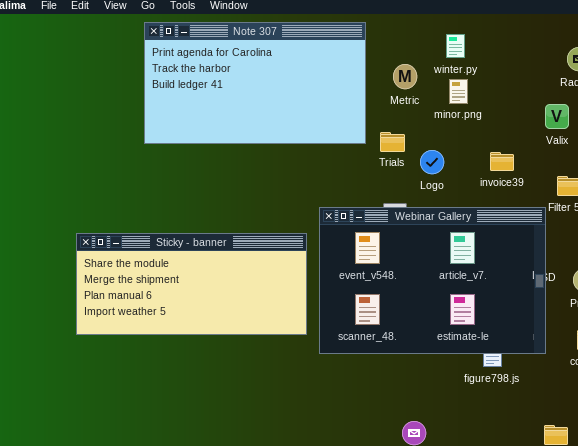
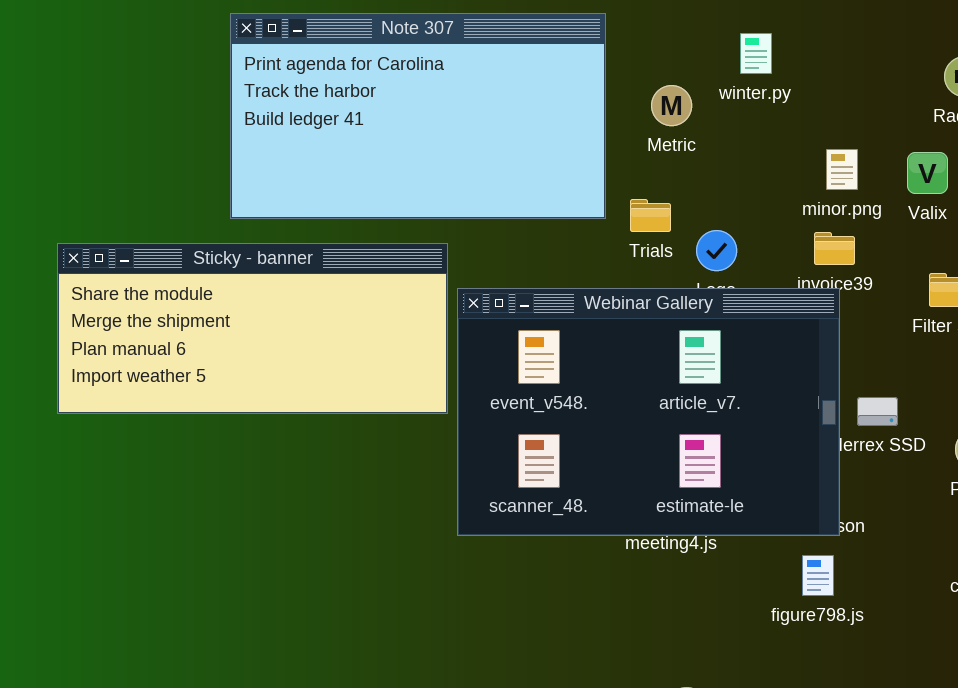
minor.png: [449,79,468,104] -> [826,149,858,190], moved
Webinar Gallery: [319,207,546,354] -> [457,288,840,536], moved
Sticky - banner: [76,233,307,335] -> [57,243,448,414], moved

